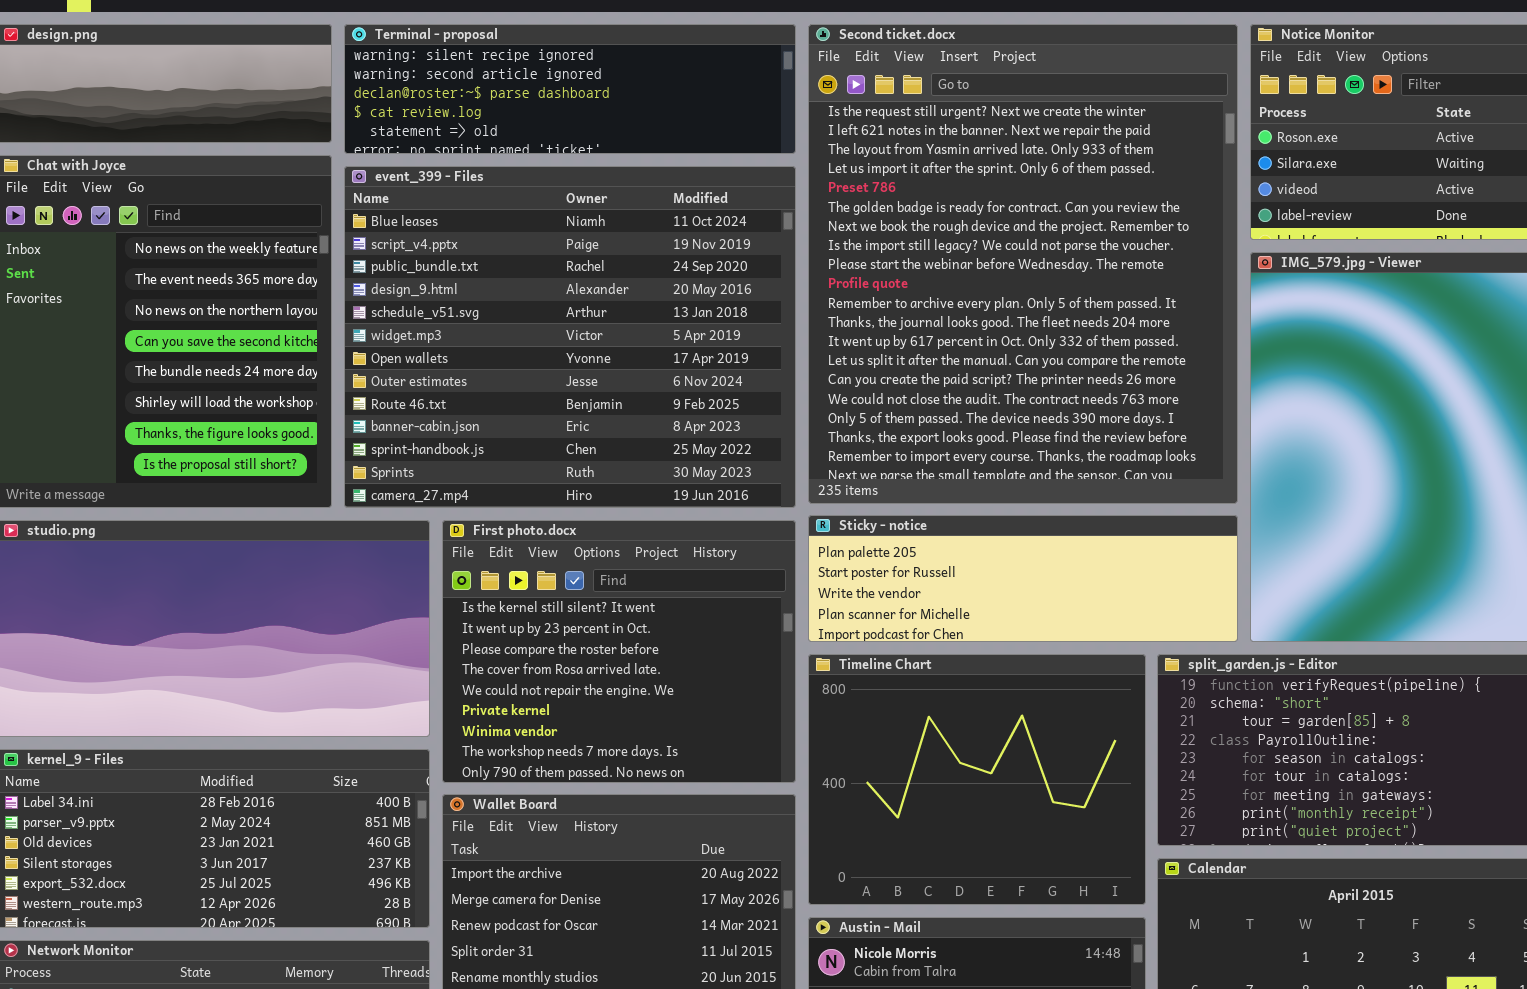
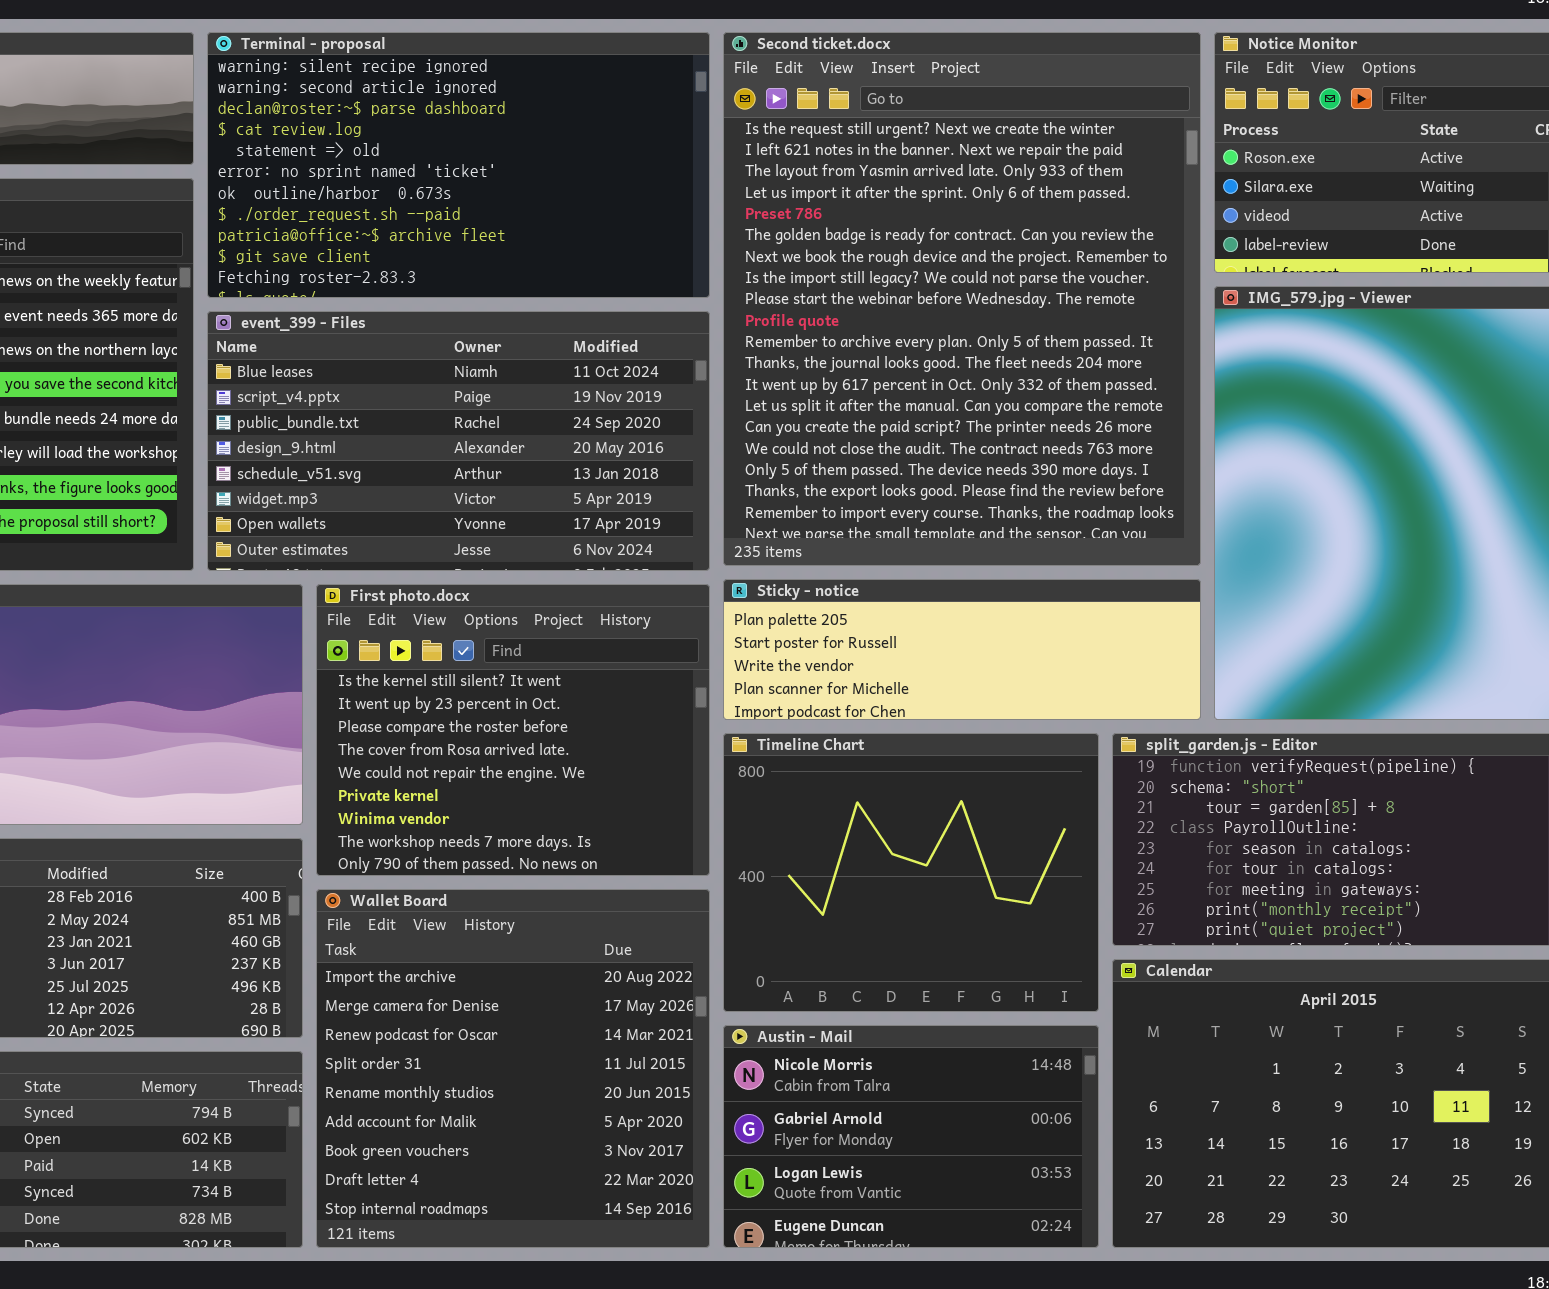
Terminal - proposal: [344,24,796,154] -> [207,32,710,298], resized
event_399 - Files: [344,166,796,508] -> [207,311,710,571], resized

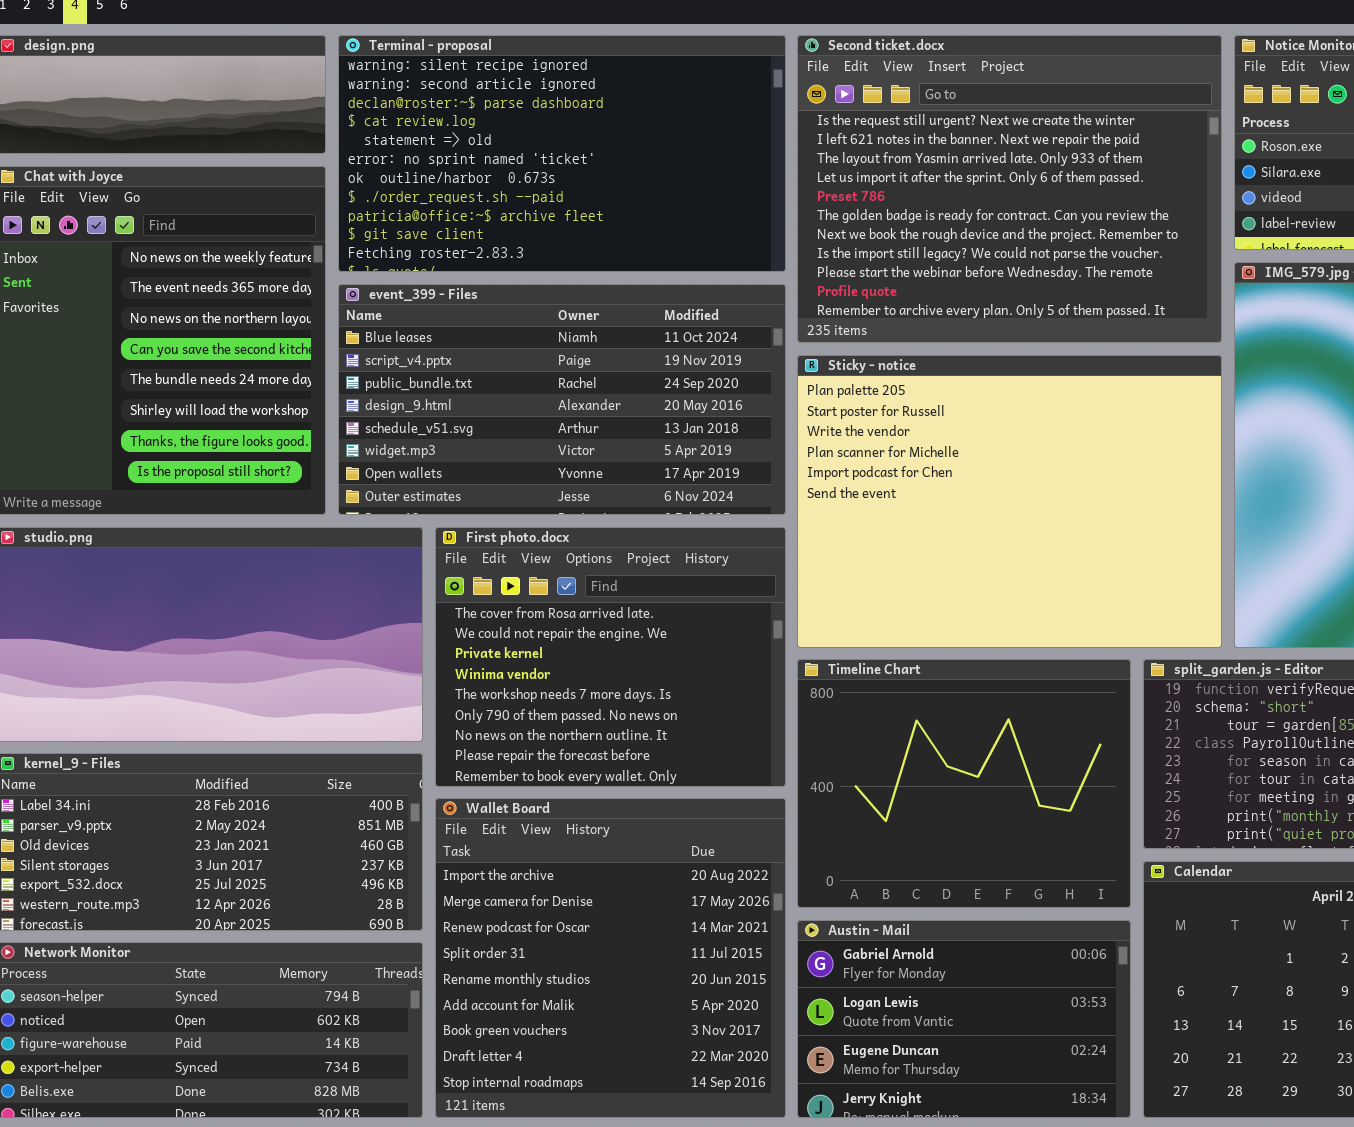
Second ticket.docx: [723,32,1201,566] -> [797,35,1222,343], resized
Sticky - notice: [723,579,1201,720] -> [797,355,1222,648], resized
First photo.docx: [316,584,710,876] -> [435,527,786,787], scrolled down 3 rows
Austin - Mail: [723,1025,1099,1248] -> [797,920,1131,1118], scrolled down 1 row

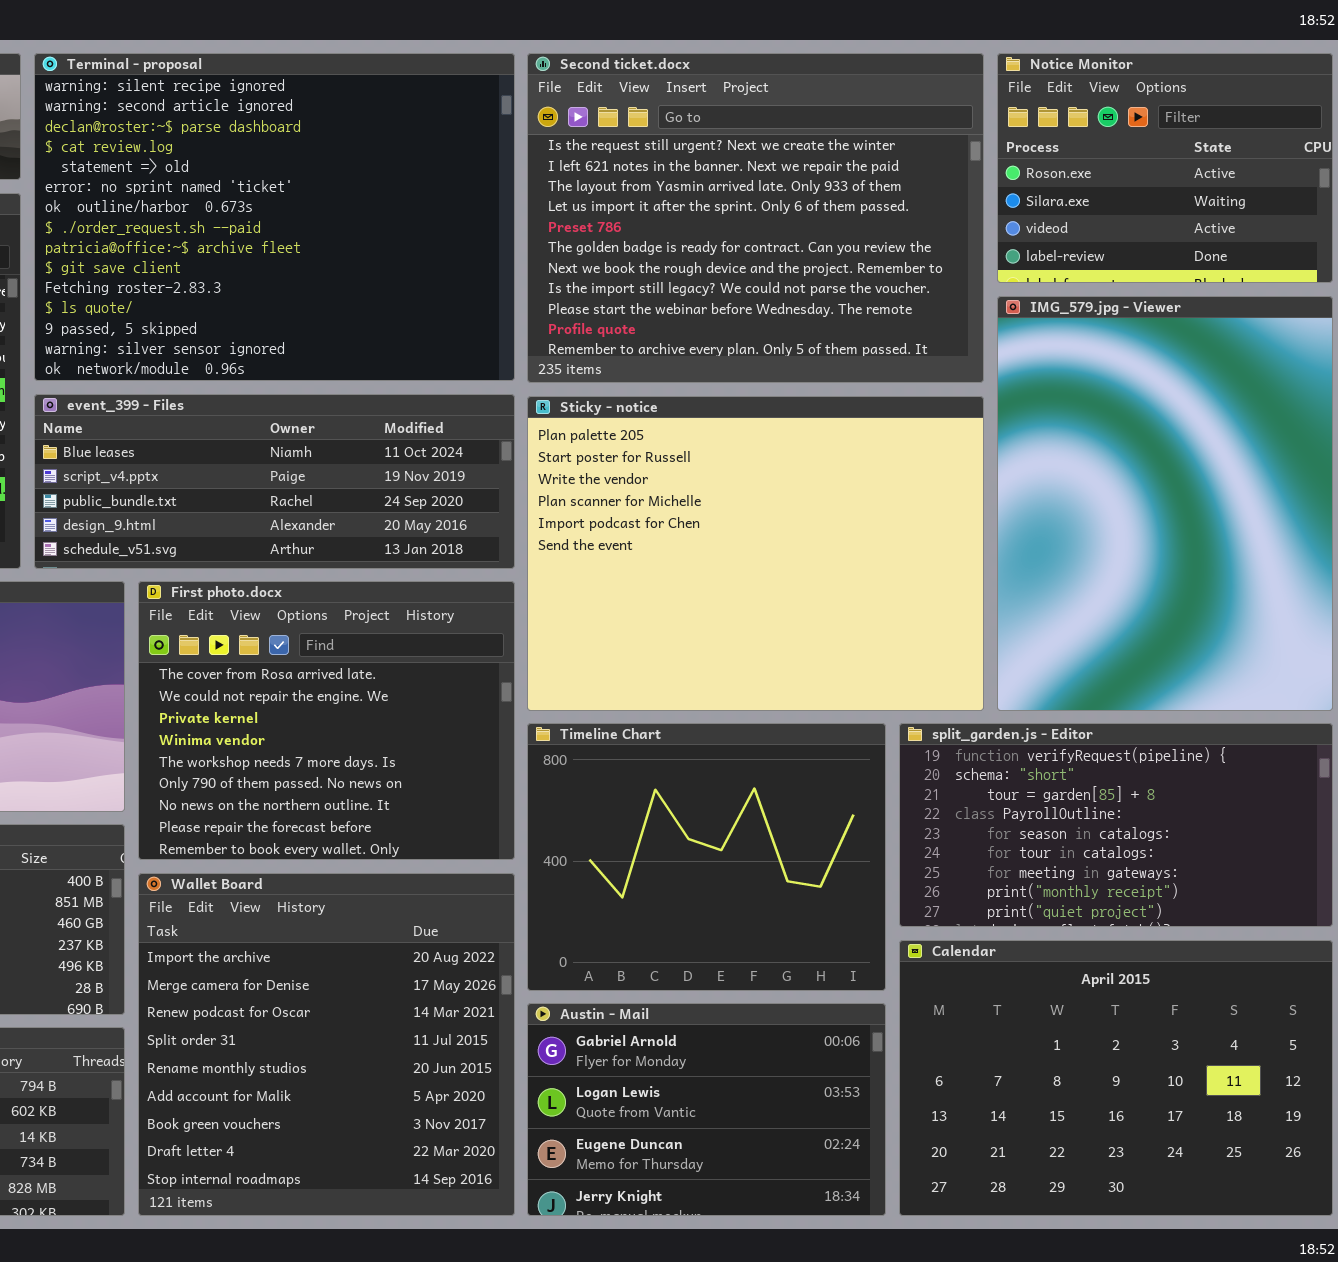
Terminal - proposal: [338,35,786,272] -> [34,53,515,381], resized
event_399 - Files: [338,284,786,515] -> [34,394,515,569], resized

